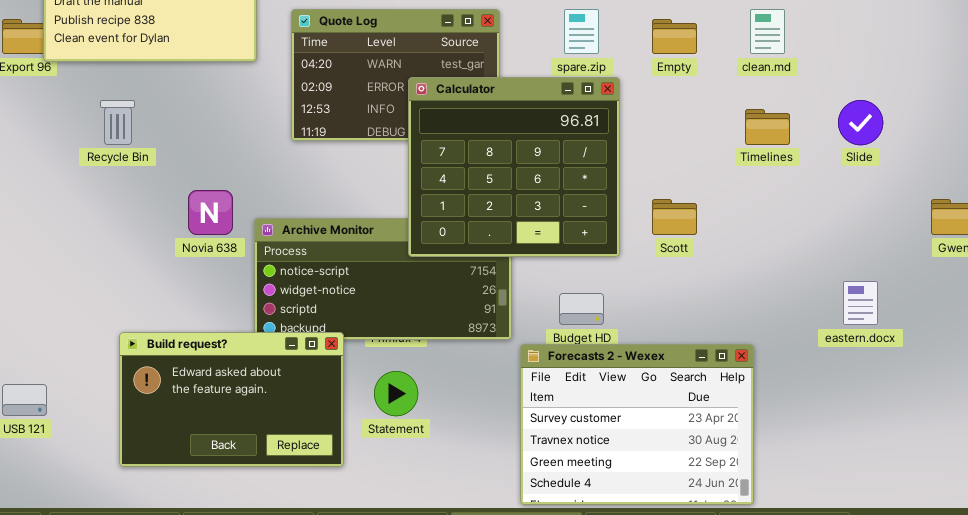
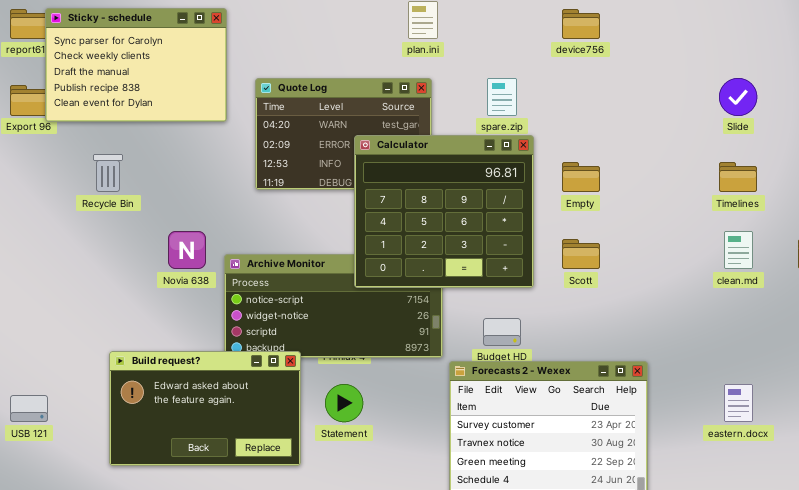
clean.md: [750,9,785,54] -> [724,231,753,269], moved
Empty: [652,19,697,54] -> [562,162,600,192], moved
Slide: [838,100,883,145] -> [719,78,757,116], moved
Timelines: [745,109,790,145] -> [719,162,757,192], moved
eastern.docx: [843,281,878,325] -> [724,384,753,422], moved

